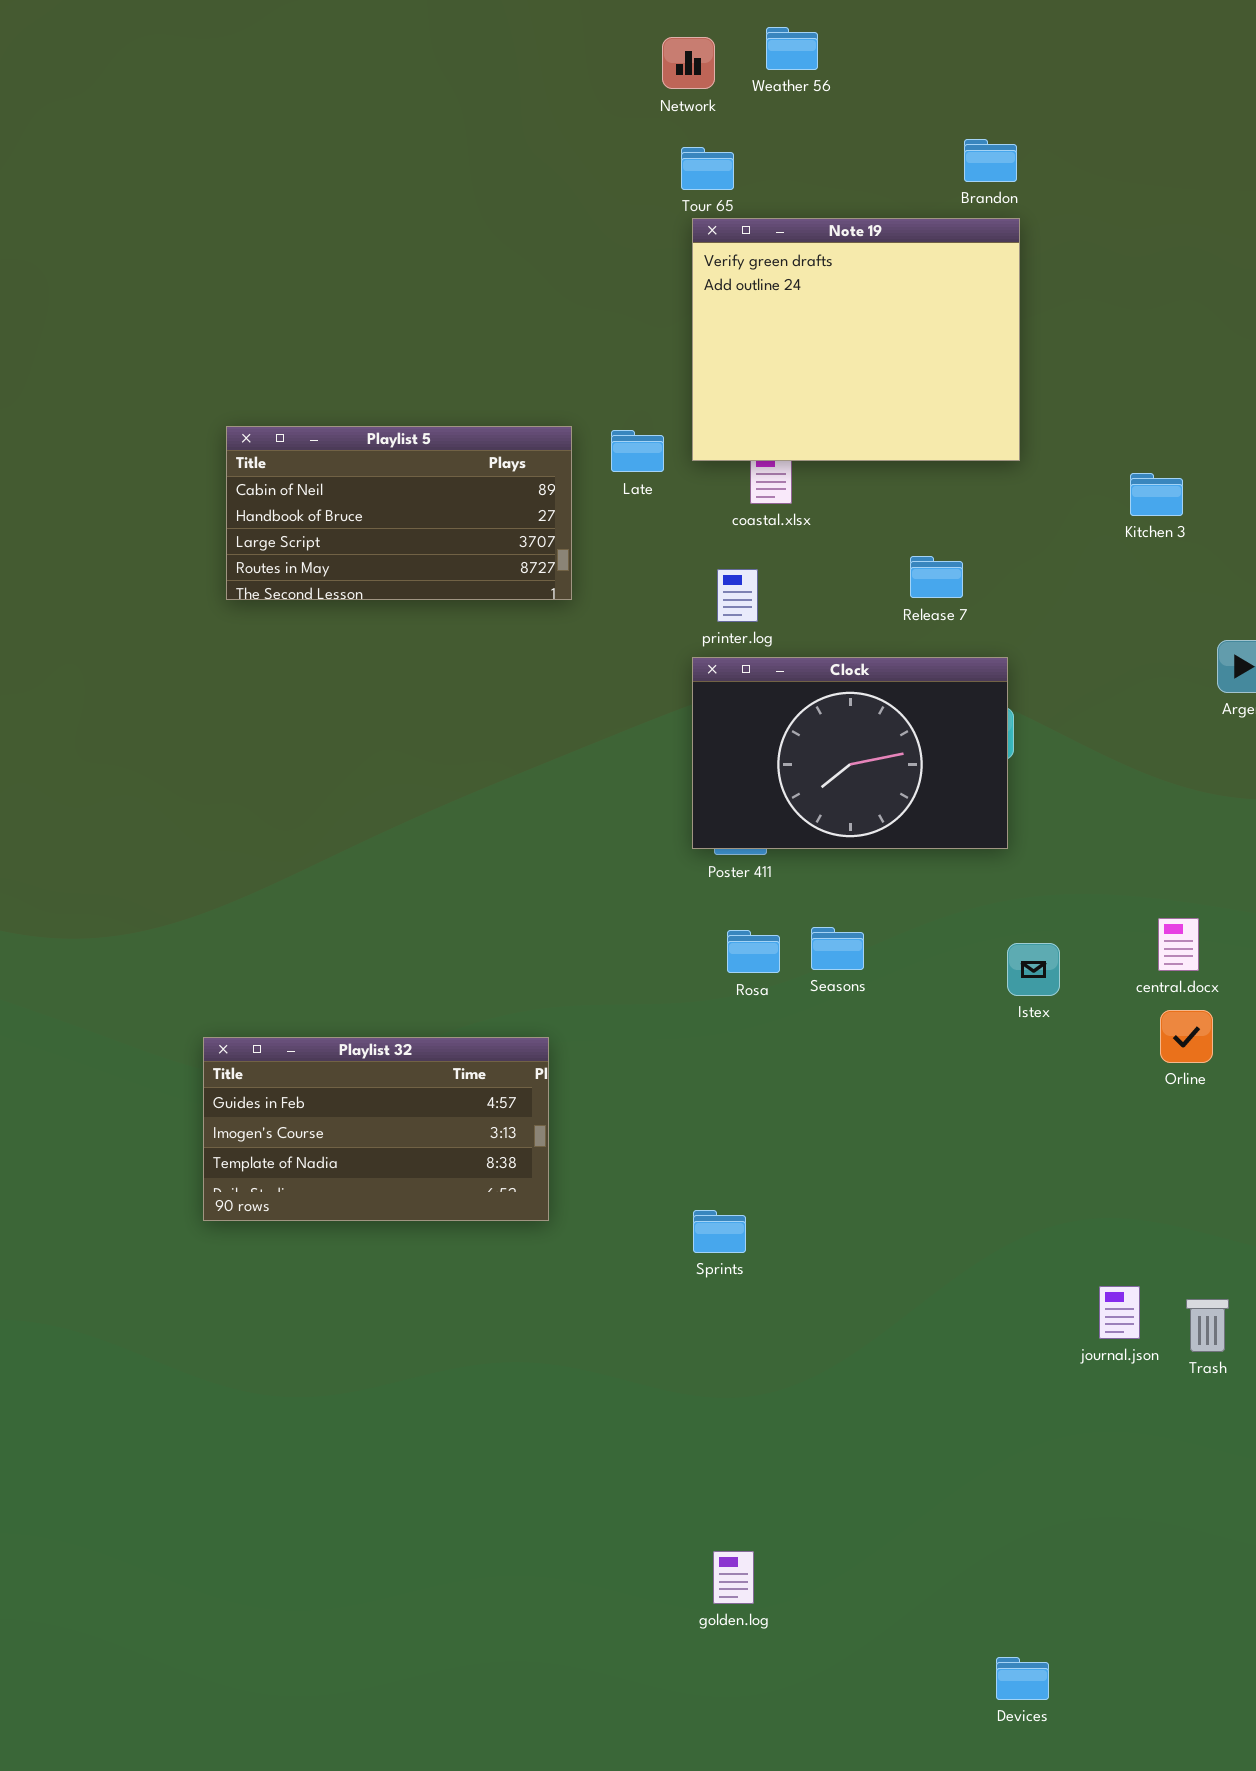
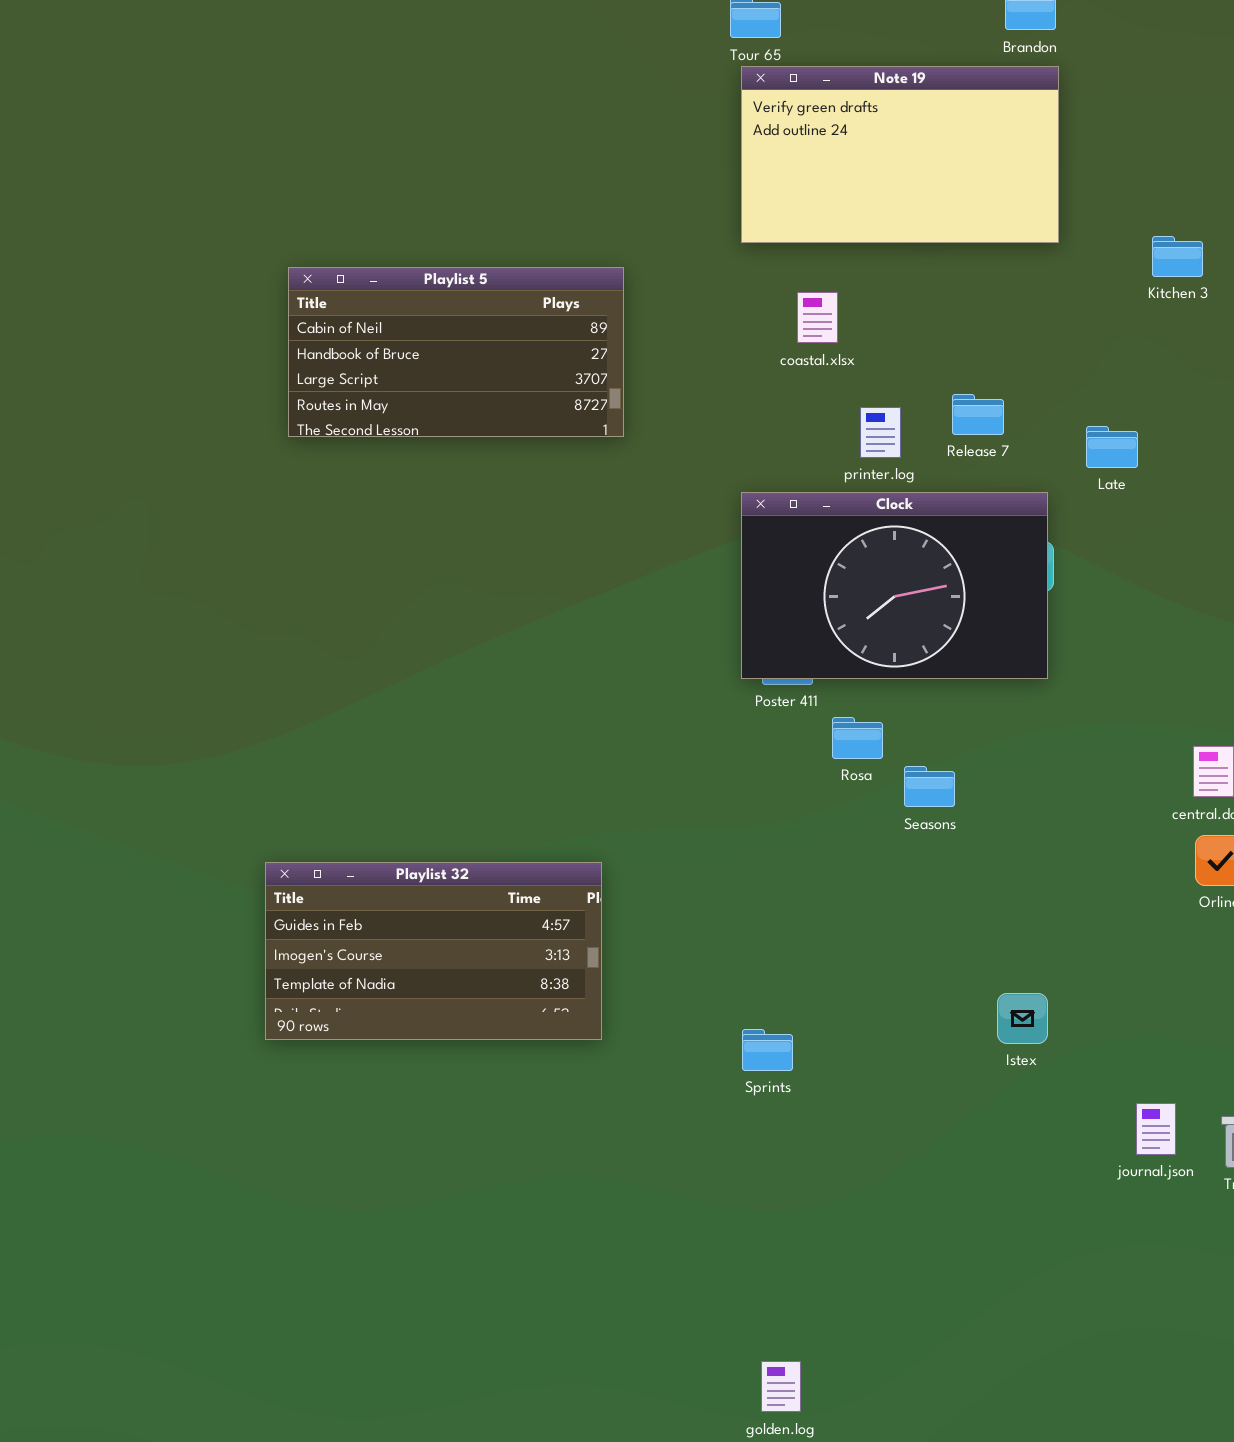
Note 19: [692,218,1020,461] -> [741,66,1059,243], resized
Late: [611,430,664,472] -> [1086,426,1138,468], moved
Kitchen 3: [1130,473,1183,516] -> [1152,236,1203,277], moved
printer.log: [717,569,758,622] -> [860,407,901,458], moved
Seasons: [811,927,864,970] -> [904,766,955,807], moved
Rosa: [727,930,780,973] -> [832,717,883,759], moved
Istex: [1007,943,1060,996] -> [997,993,1048,1044], moved

